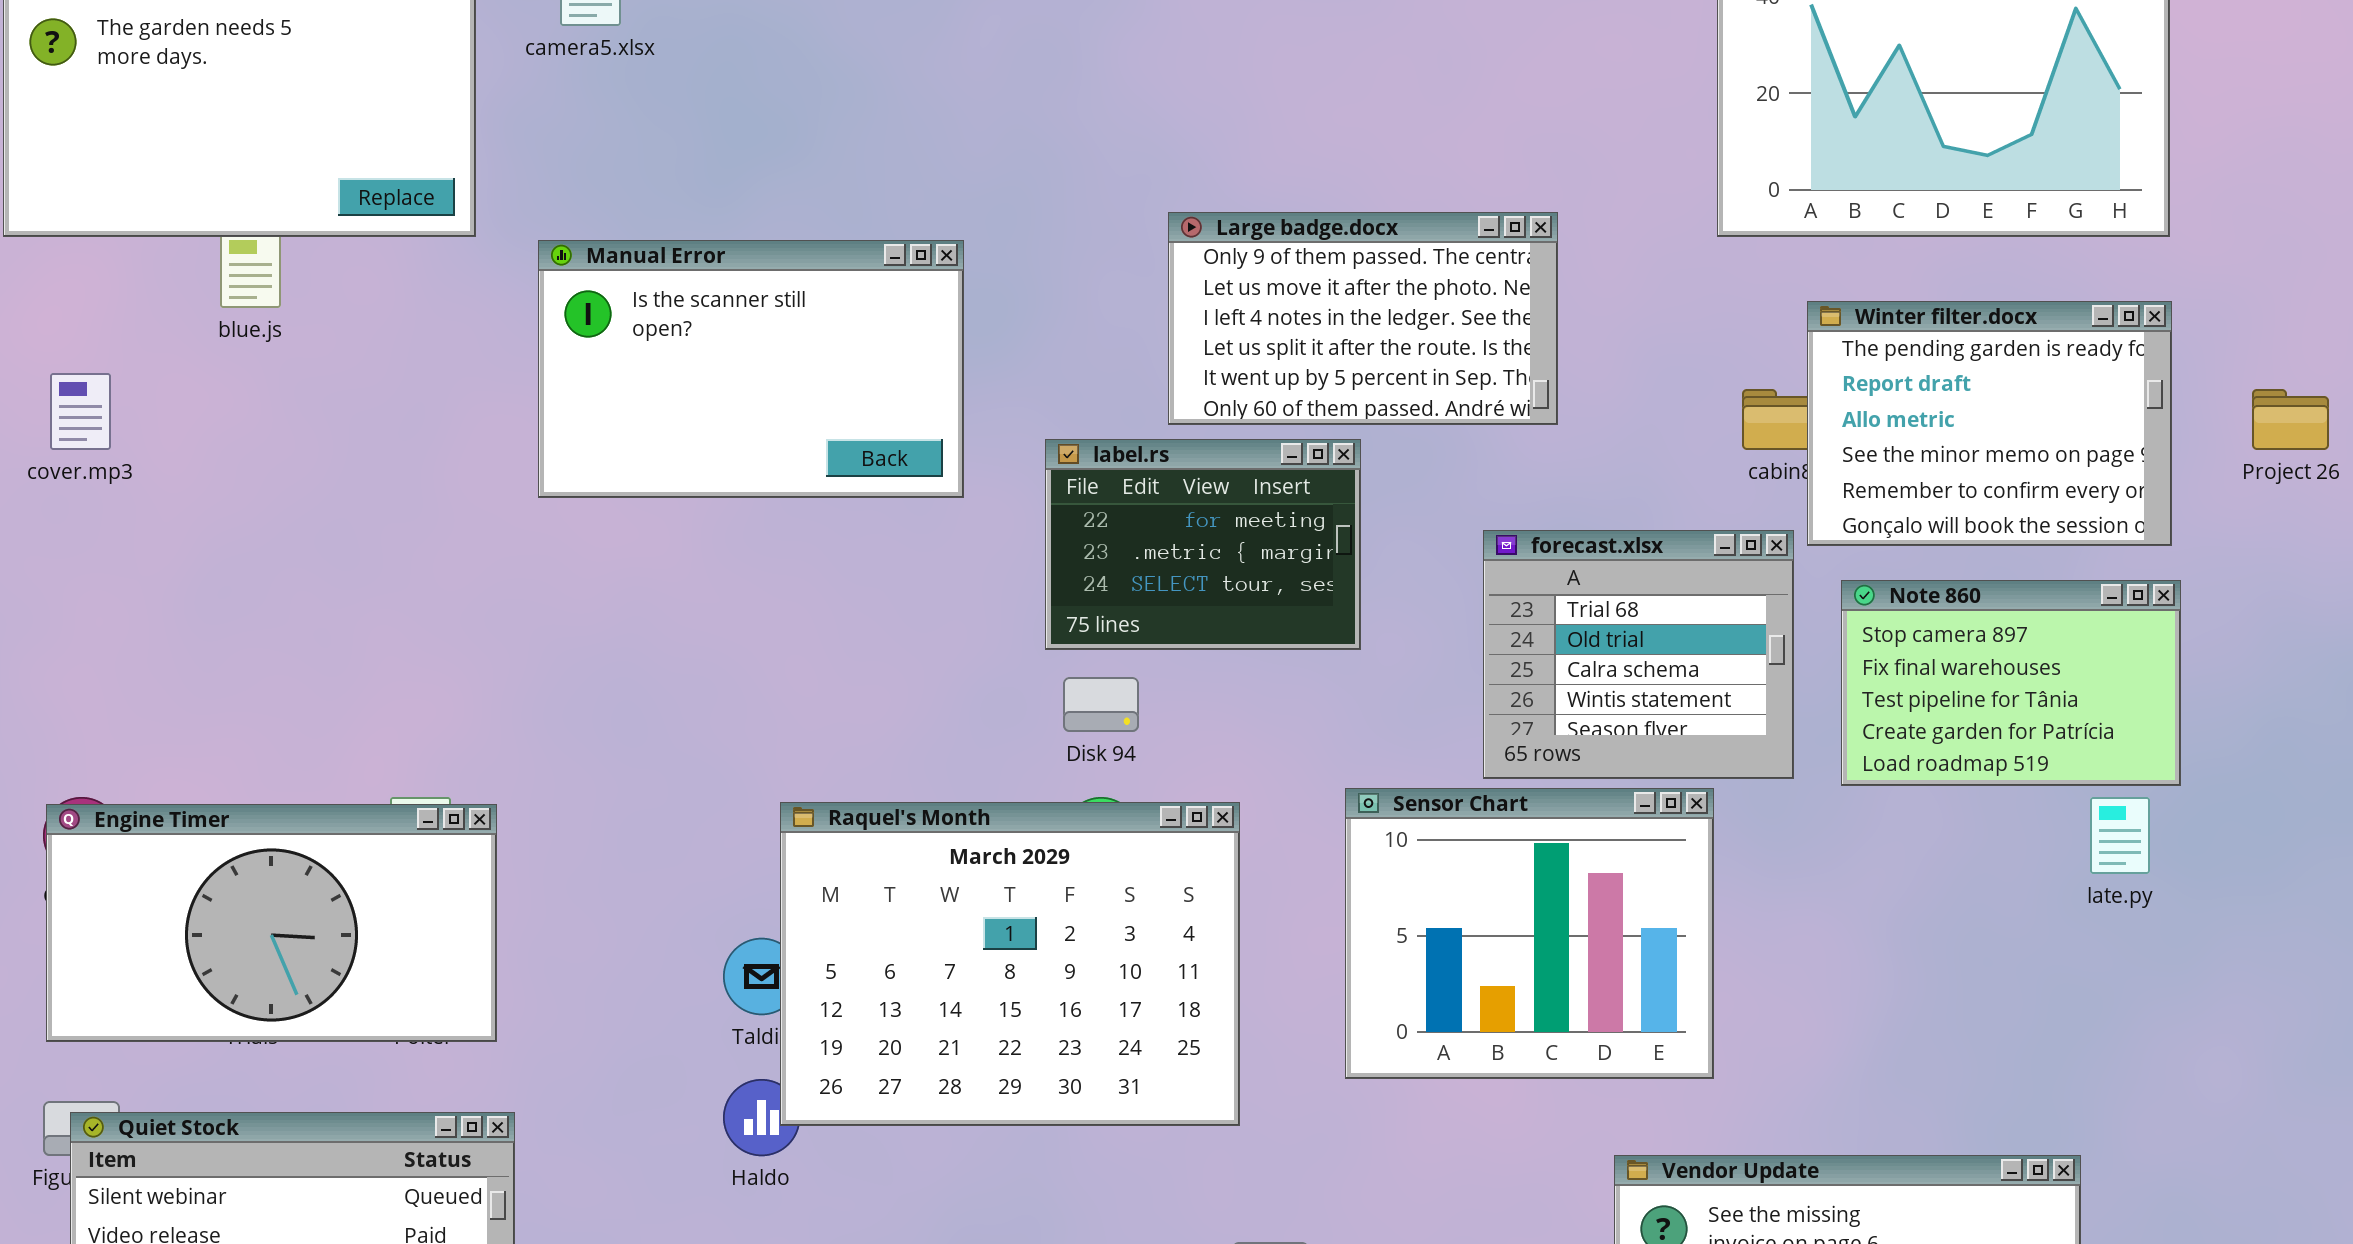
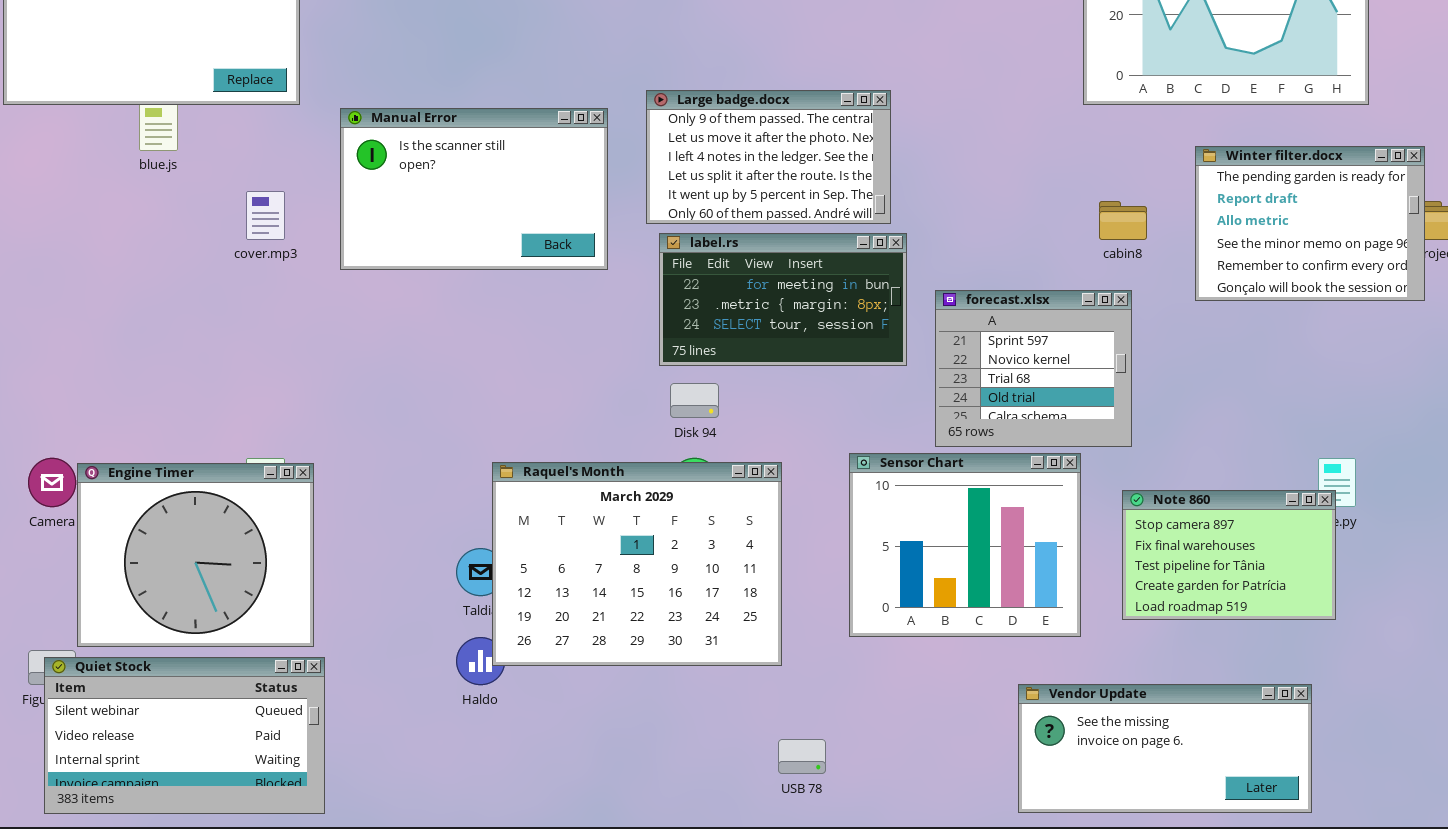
Large badge.docx: [1168,212,1558,425] -> [646,90,891,224], moved
Winter filter.docx: [1807,301,2172,546] -> [1195,146,1425,301], moved
cover.mp3: [50,373,111,450] -> [246,191,285,240], moved
label.rs: [1045,439,1361,650] -> [659,233,907,366], resized
forecast.xlsx: [1483,530,1794,779] -> [935,290,1132,447], scrolled up 2 rows
Note 860: [1841,580,2181,786] -> [1122,490,1336,620], moved
Engine Timer: [46,804,497,1042] -> [77,463,314,647], resized

